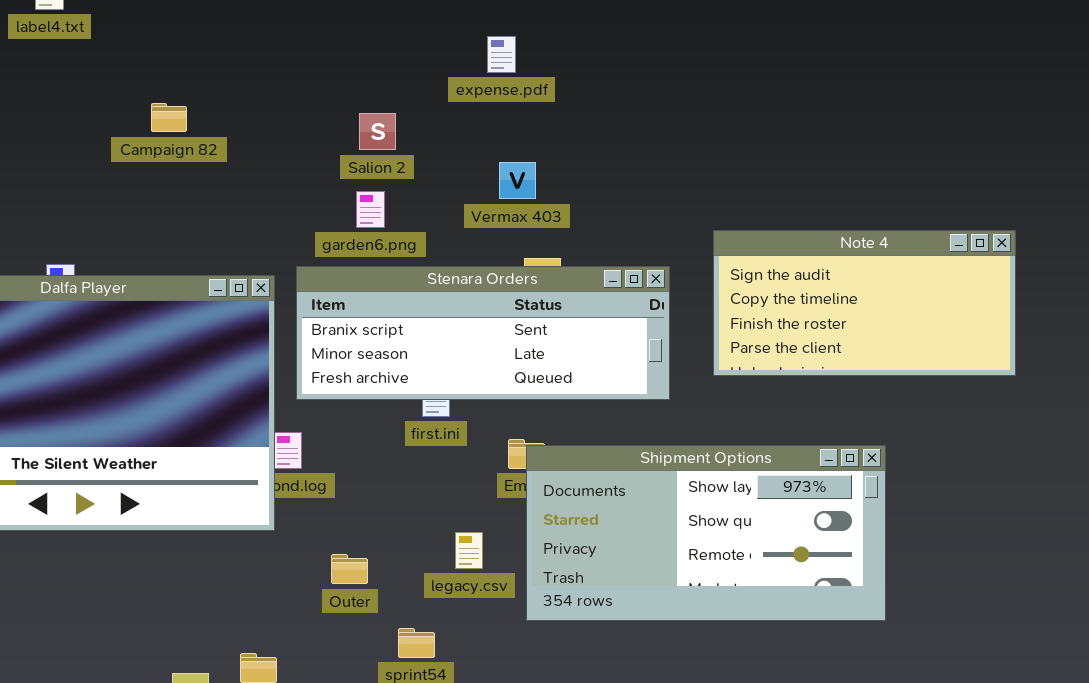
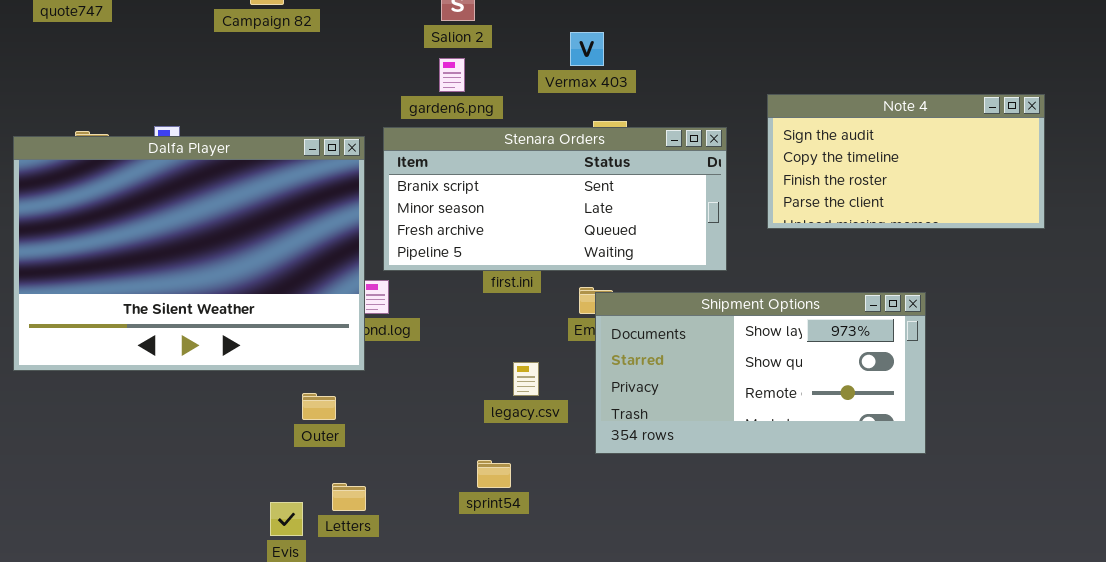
Stenara Orders: [296,266,670,400] -> [383,127,727,271], resized
legacy.csv: [455,532,483,569] -> [513,362,539,396], moved
Outer: [331,554,368,584] -> [302,393,336,420], moved

